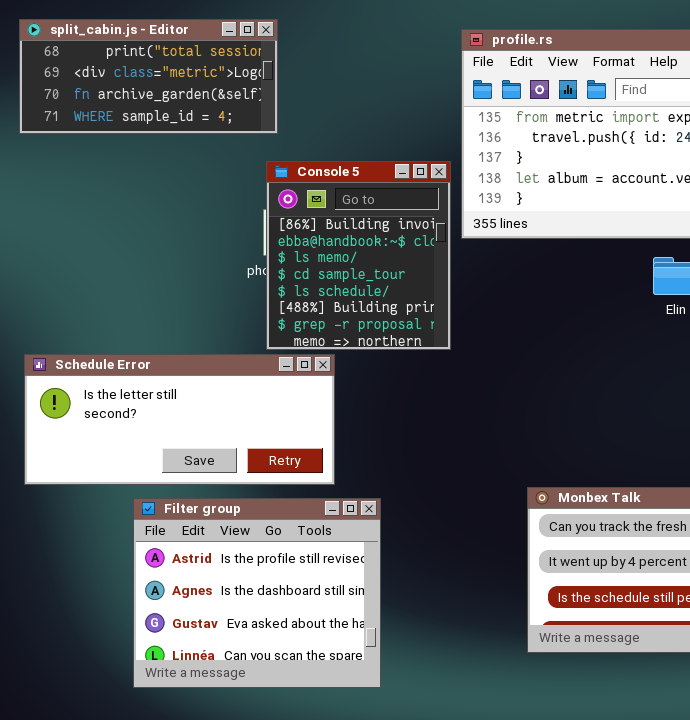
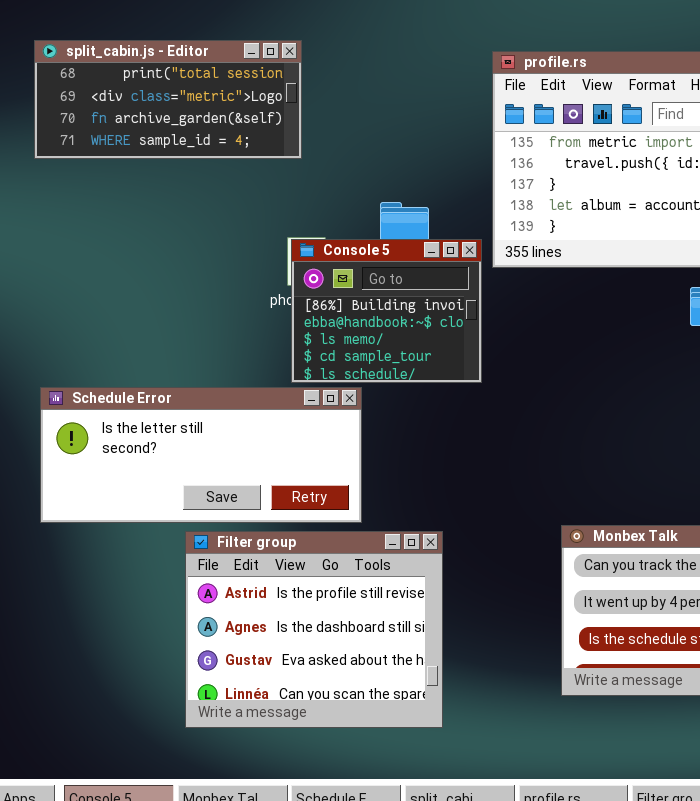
Console 5: [266,161,451,350] -> [291,239,482,383], resized
Filter group: [133,498,381,688] -> [185,531,443,728], moved

